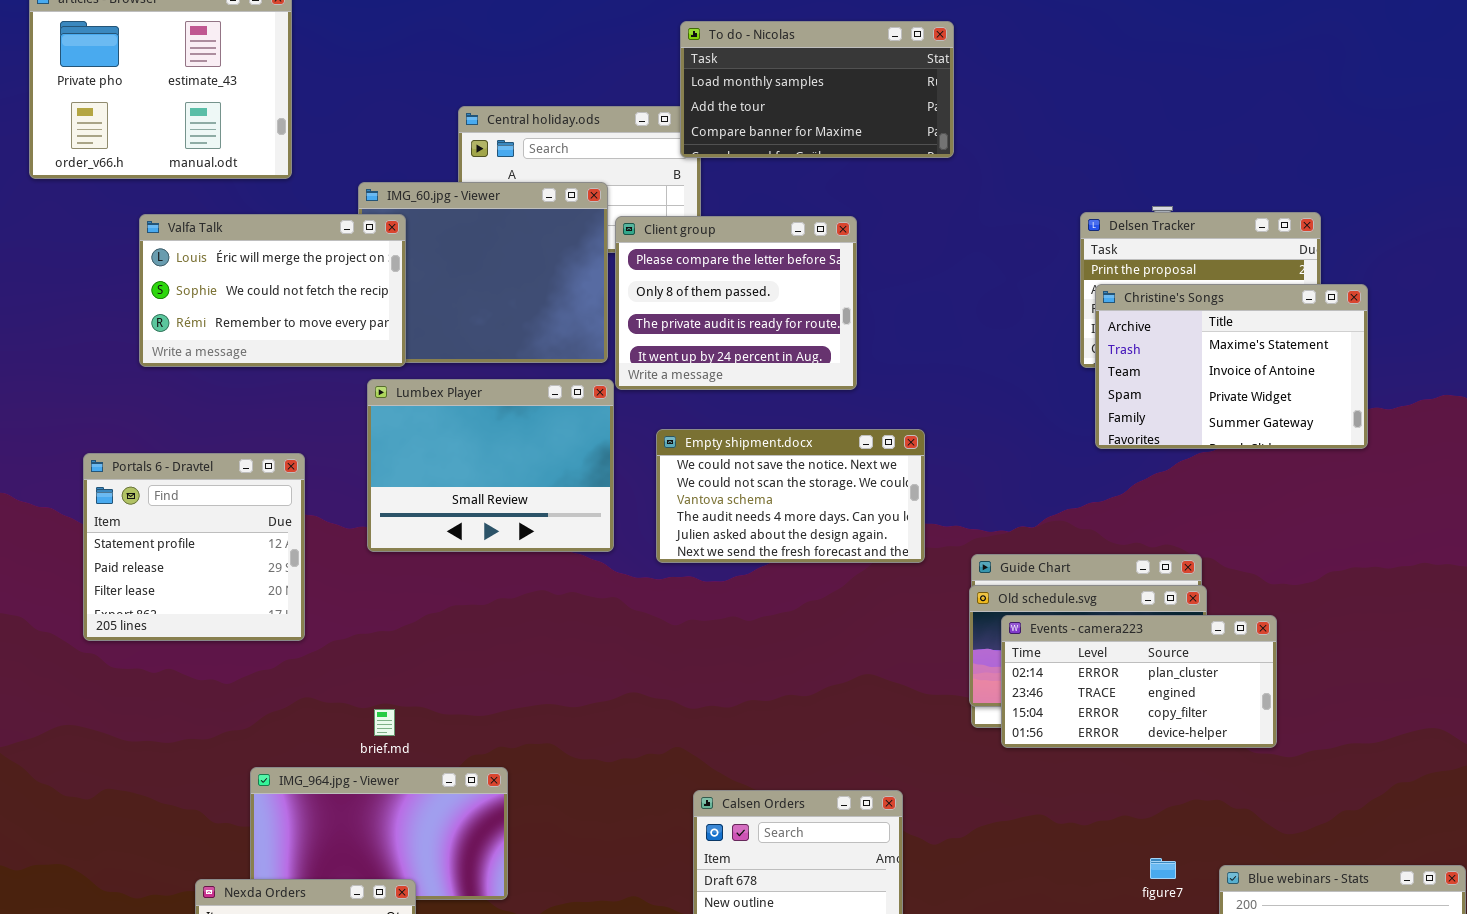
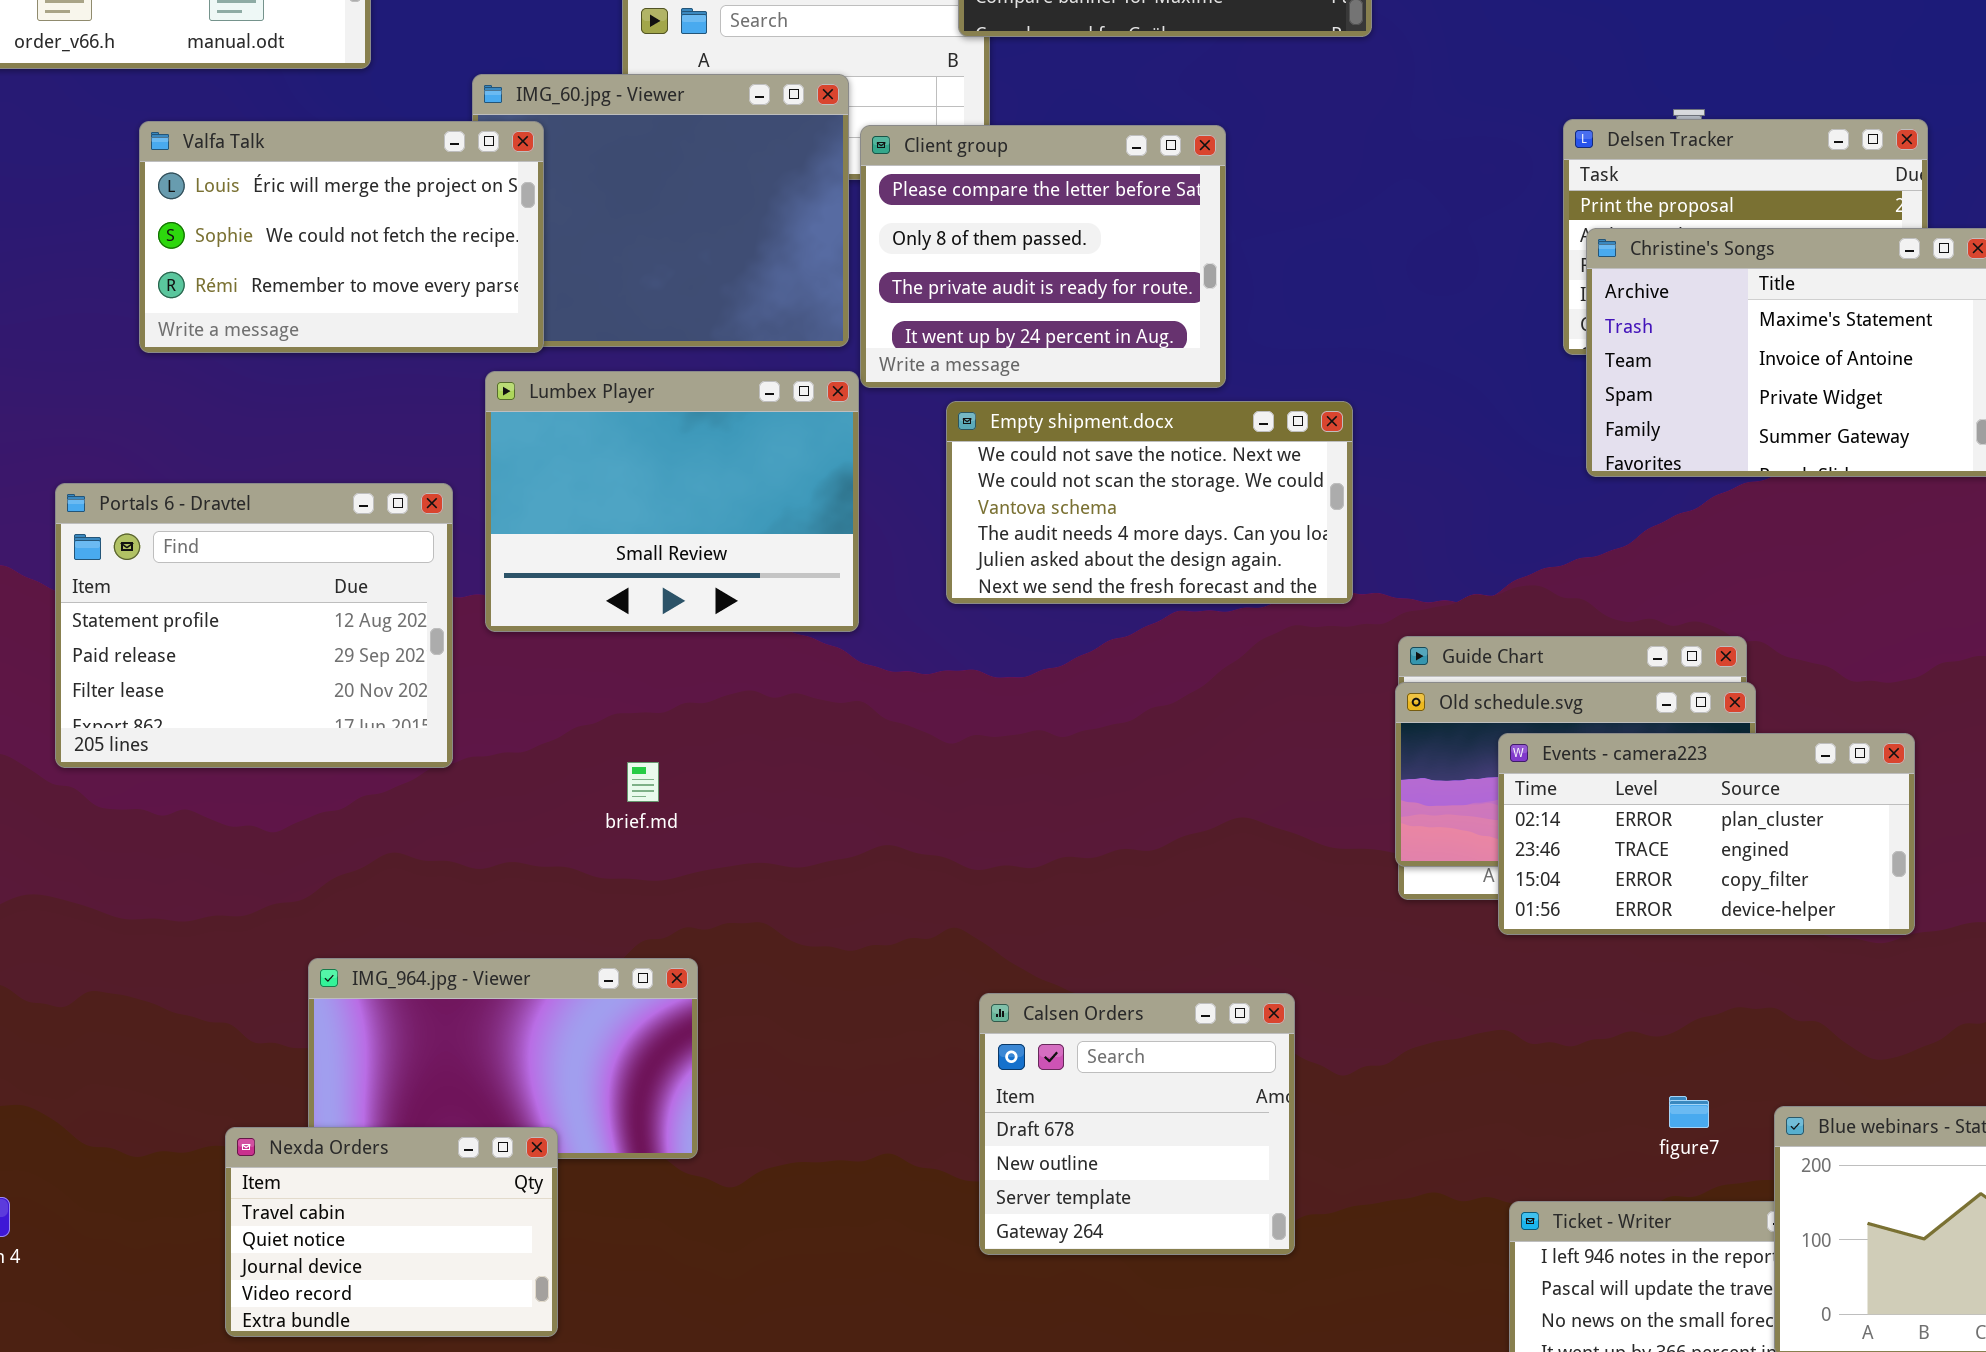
Empty shipment.docx: [656,429,925,563] -> [946,401,1353,604], moved
Portals 6 - Dravtel: [83,453,305,641] -> [55,483,453,768], resized
Events - camera223: [1001,615,1277,748] -> [1498,733,1915,935], moved
brief.md: [374,709,395,736] -> [627,762,659,802], moved

